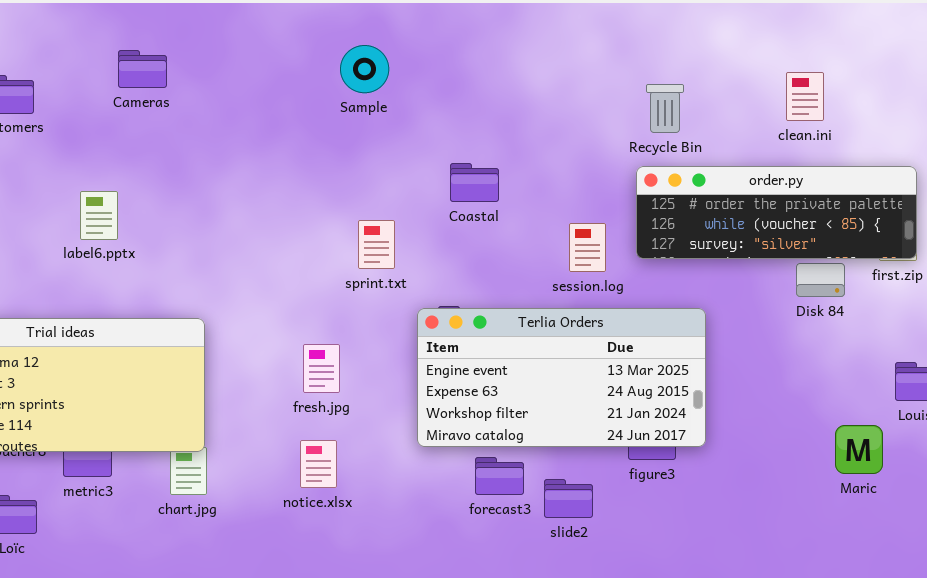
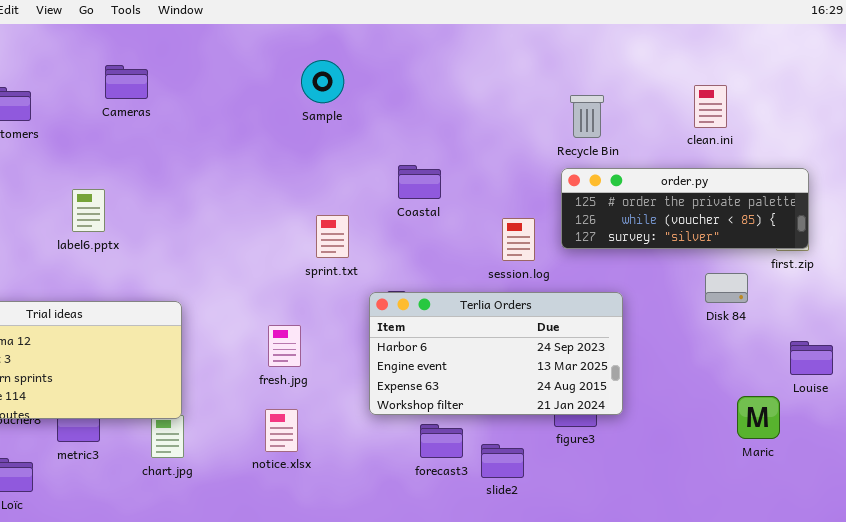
Disk 84: [796,263,845,297] -> [705,273,748,303], moved
Terlia Orders: [417,308,706,447] -> [369,292,623,415], scrolled up 1 row

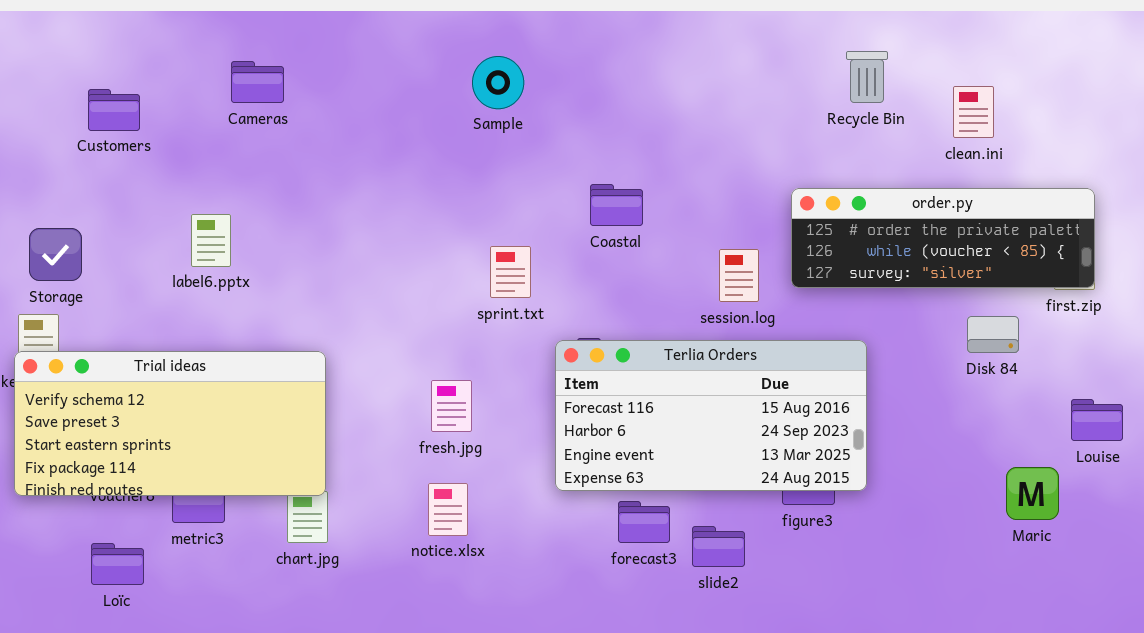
Recycle Bin: [570,95,604,138] -> [846,51,888,103], moved
Terlia Orders: [369,292,623,415] -> [555,340,867,491], scrolled up 1 row

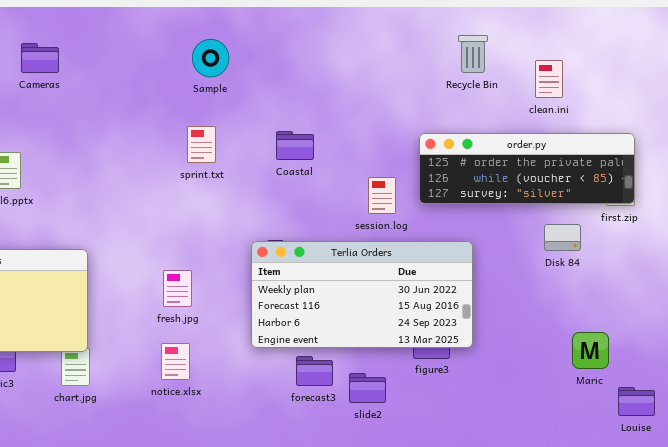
sprint.txt: [490,246,531,298] -> [187,126,216,163], moved
Terlia Orders: [555,340,867,491] -> [251,241,473,348], scrolled up 1 row
Louise: [1071,399,1123,441] -> [618,387,655,416], moved

